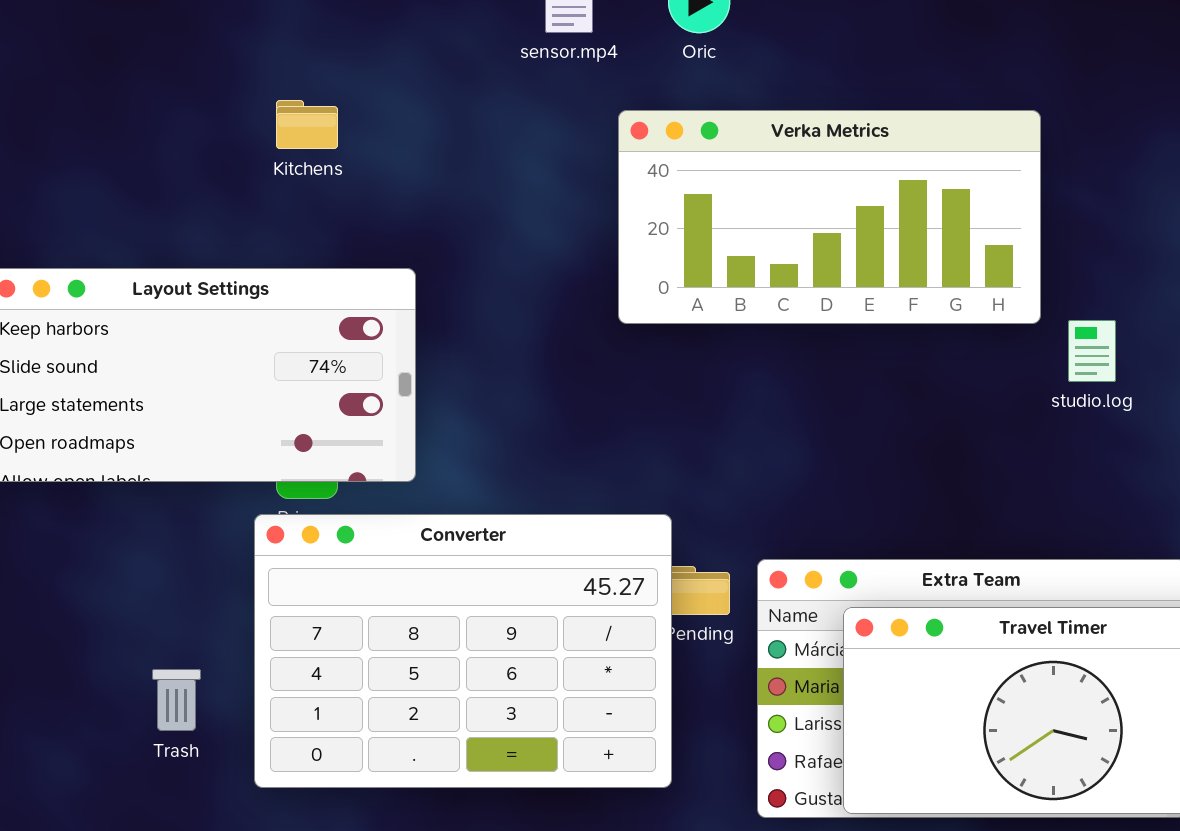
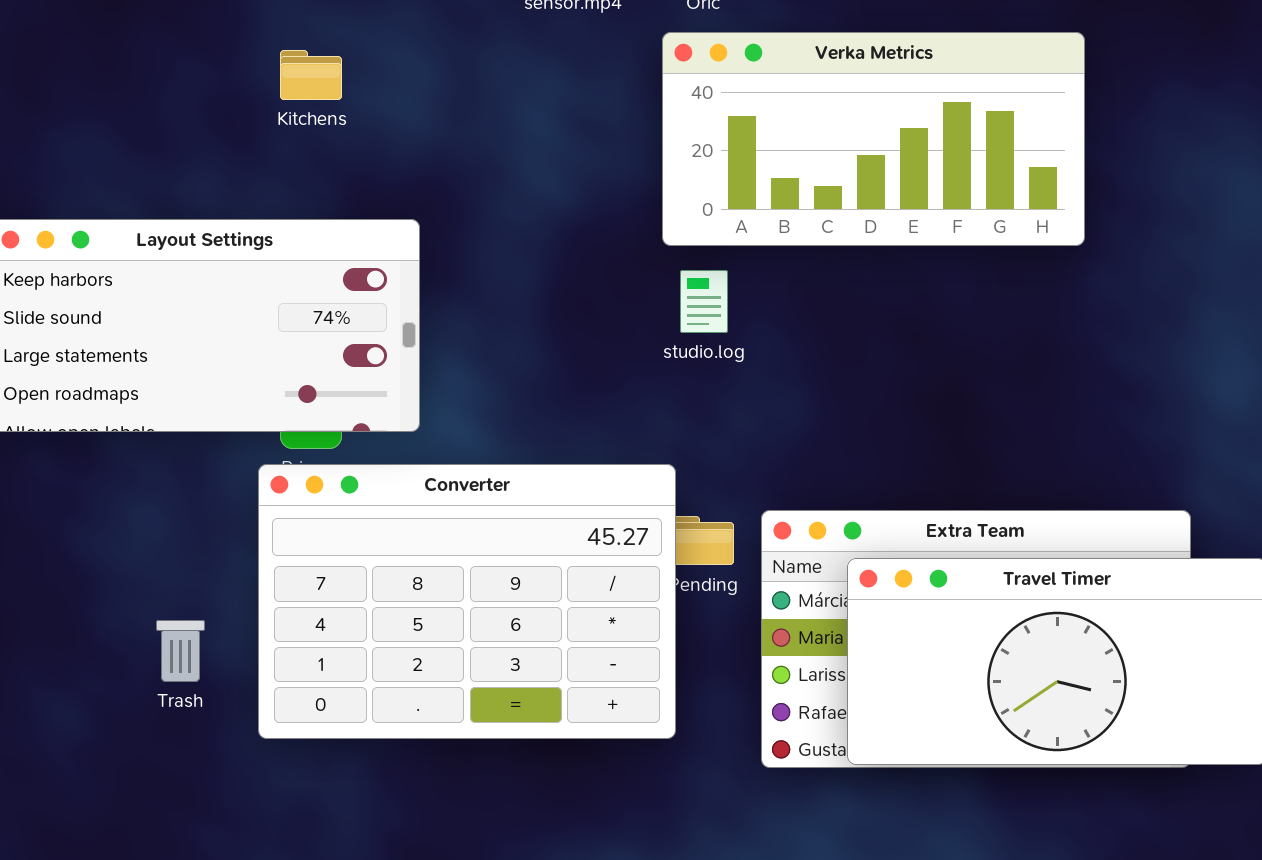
Verka Metrics: [618,110,1041,324] -> [662,32,1085,246], moved
studio.log: [1068,320,1116,382] -> [680,270,728,333], moved

